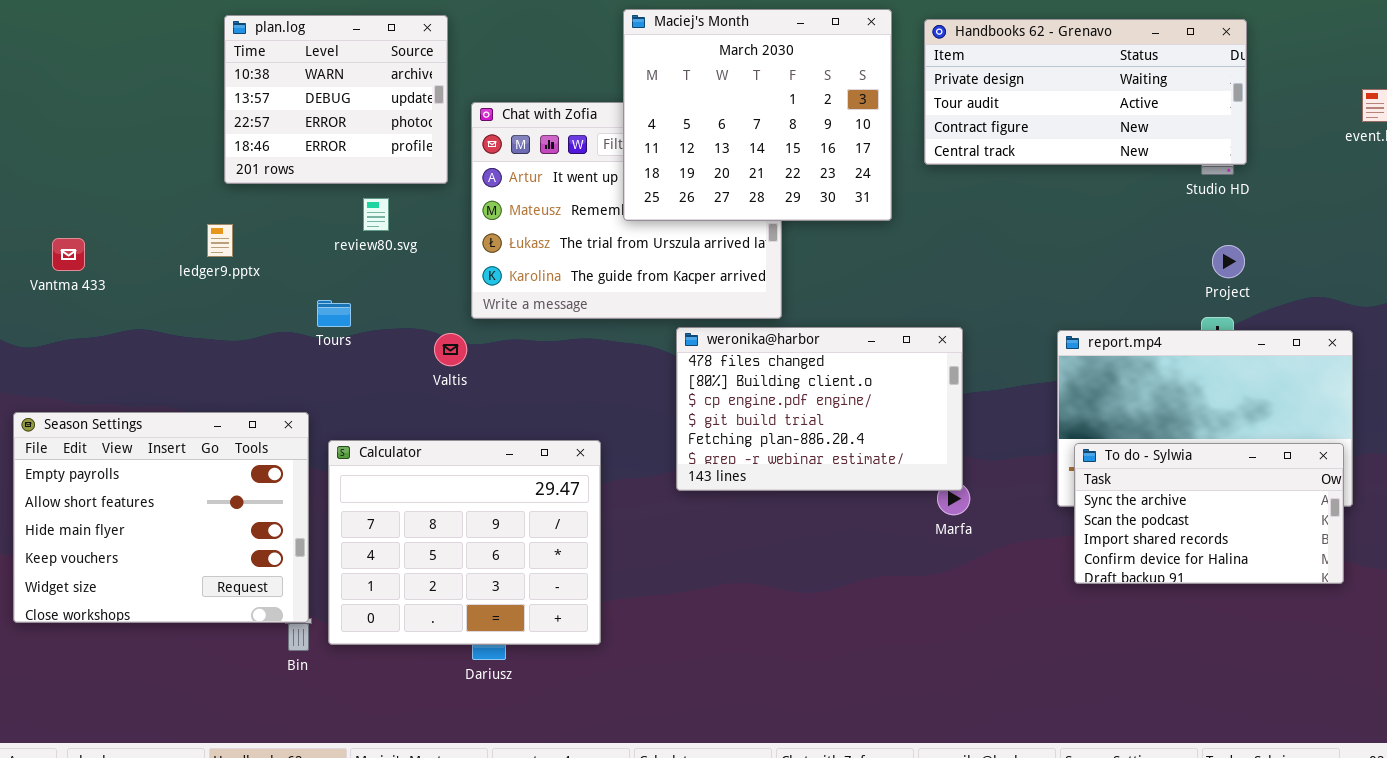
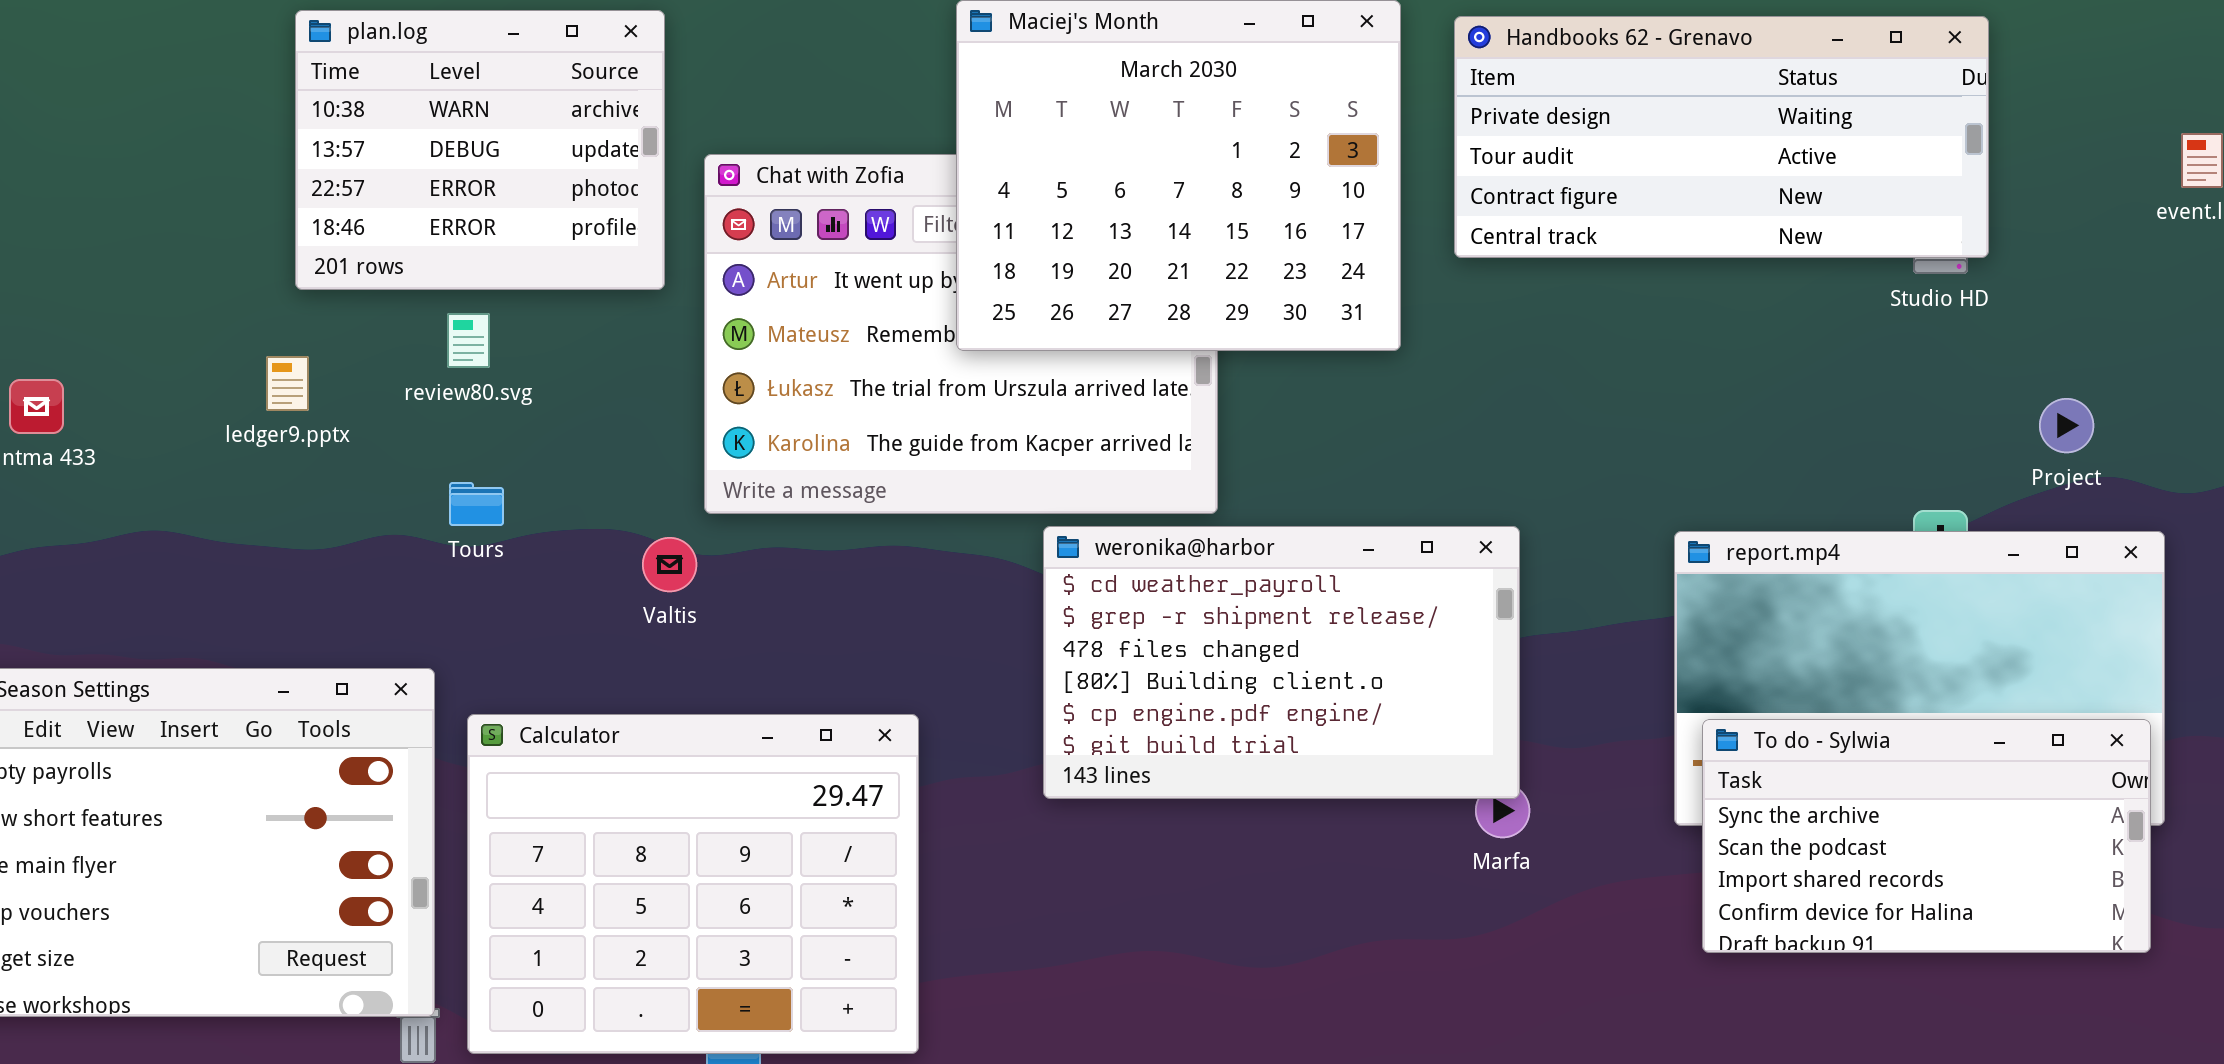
review80.svg: [363,198,389,231] -> [447,313,490,368], moved
Project: [1212,245,1245,278] -> [2039,398,2094,453], moved
weronika@harbor: [676,327,963,491] -> [1043,526,1520,799], scrolled up 2 rows

